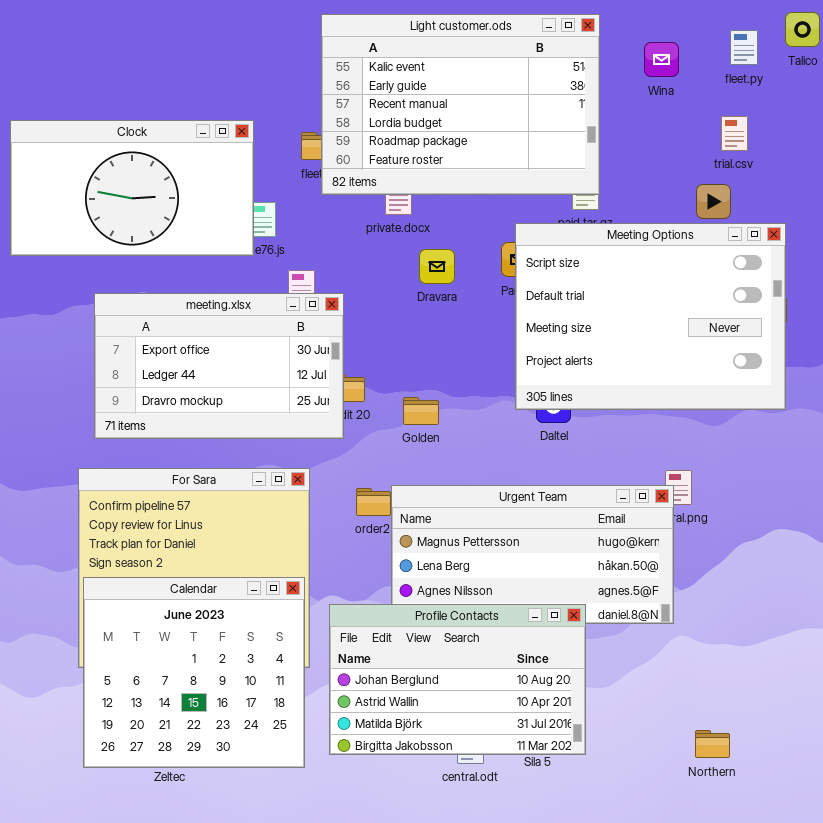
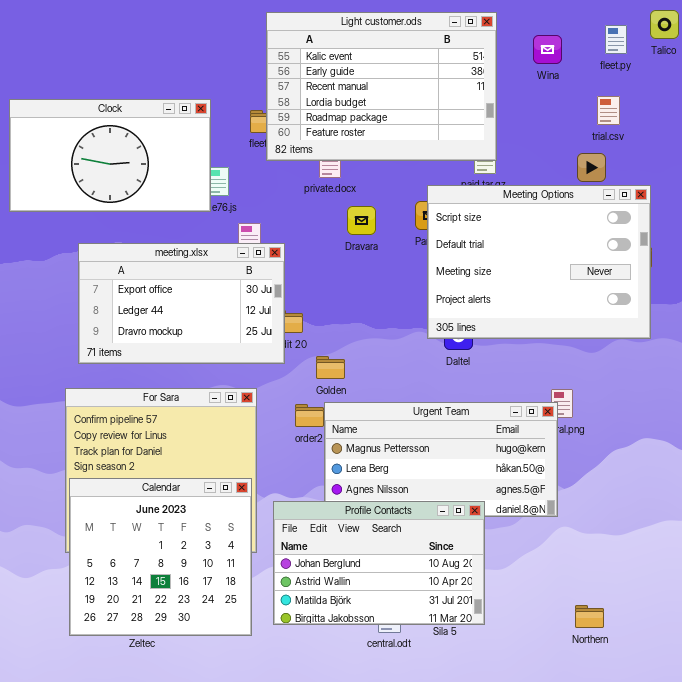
Golden: [403,397,439,425] -> [316,356,345,379], moved

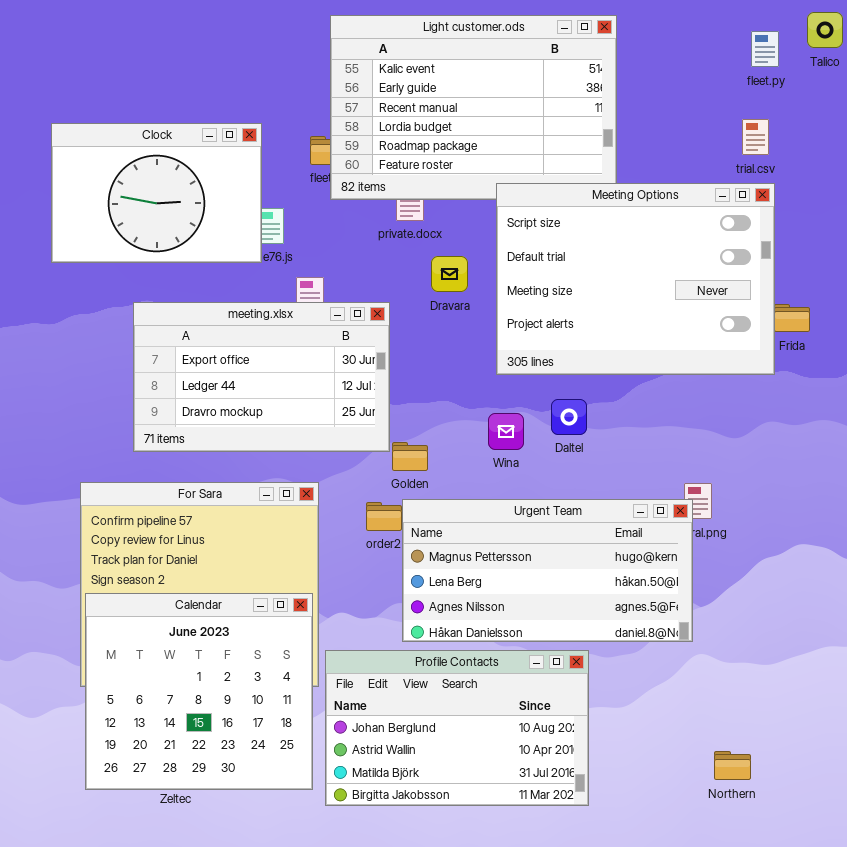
Wina: [533,35,562,64] -> [488,413,524,450], moved
Clock: [9,99,211,212] -> [51,123,262,263], resized
Meeting Options: [427,185,651,339] -> [496,183,775,375], moved
meeting.xlsx: [78,243,285,364] -> [133,302,390,452], moved
Profile Contacts: [273,501,485,625] -> [325,650,589,806], moved

